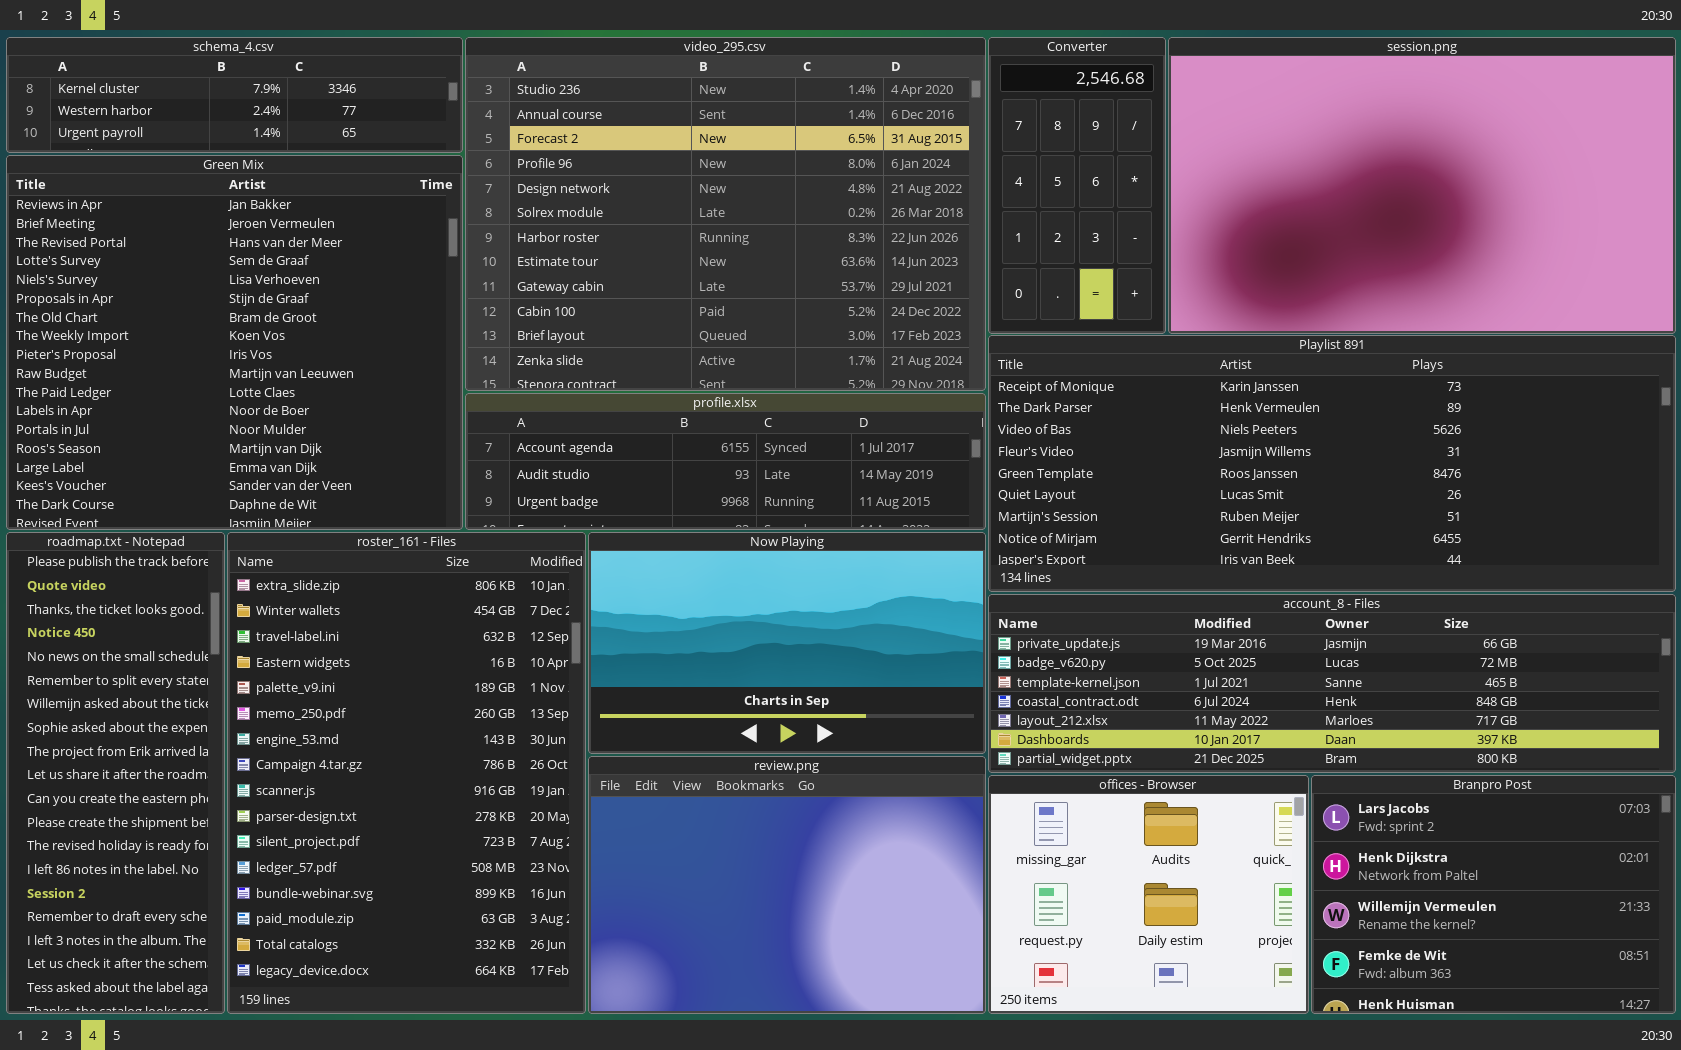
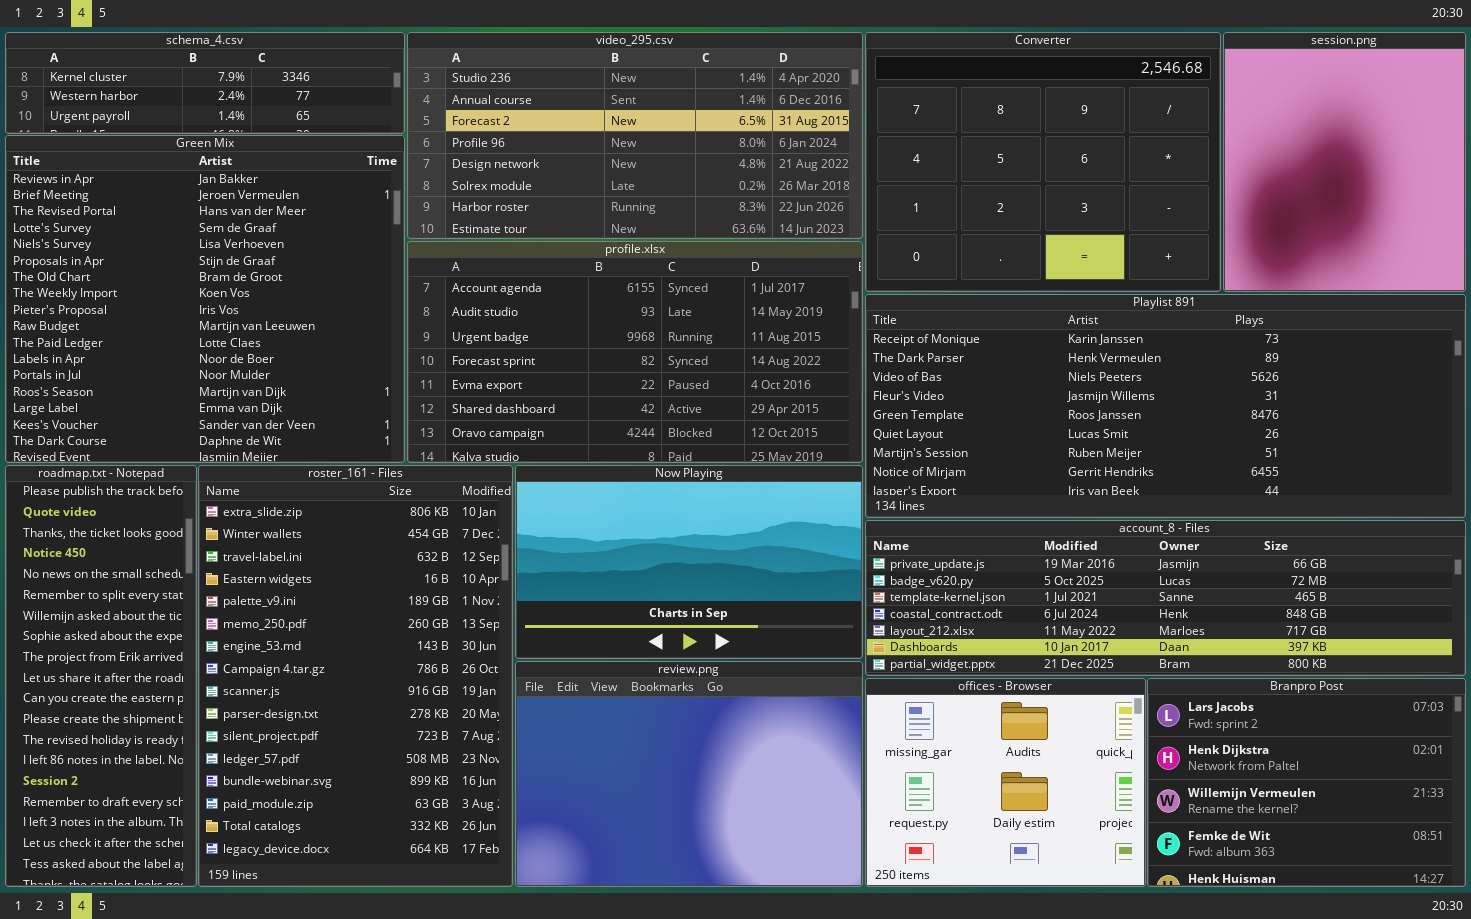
video_295.csv: [465,37,986,391] -> [407,32,863,239], resized
Converter: [988,37,1166,334] -> [865,32,1221,292], resized
session.png: [1168,37,1676,334] -> [1223,32,1466,292], resized
profile.xlsx: [465,393,986,530] -> [407,241,863,463], resized

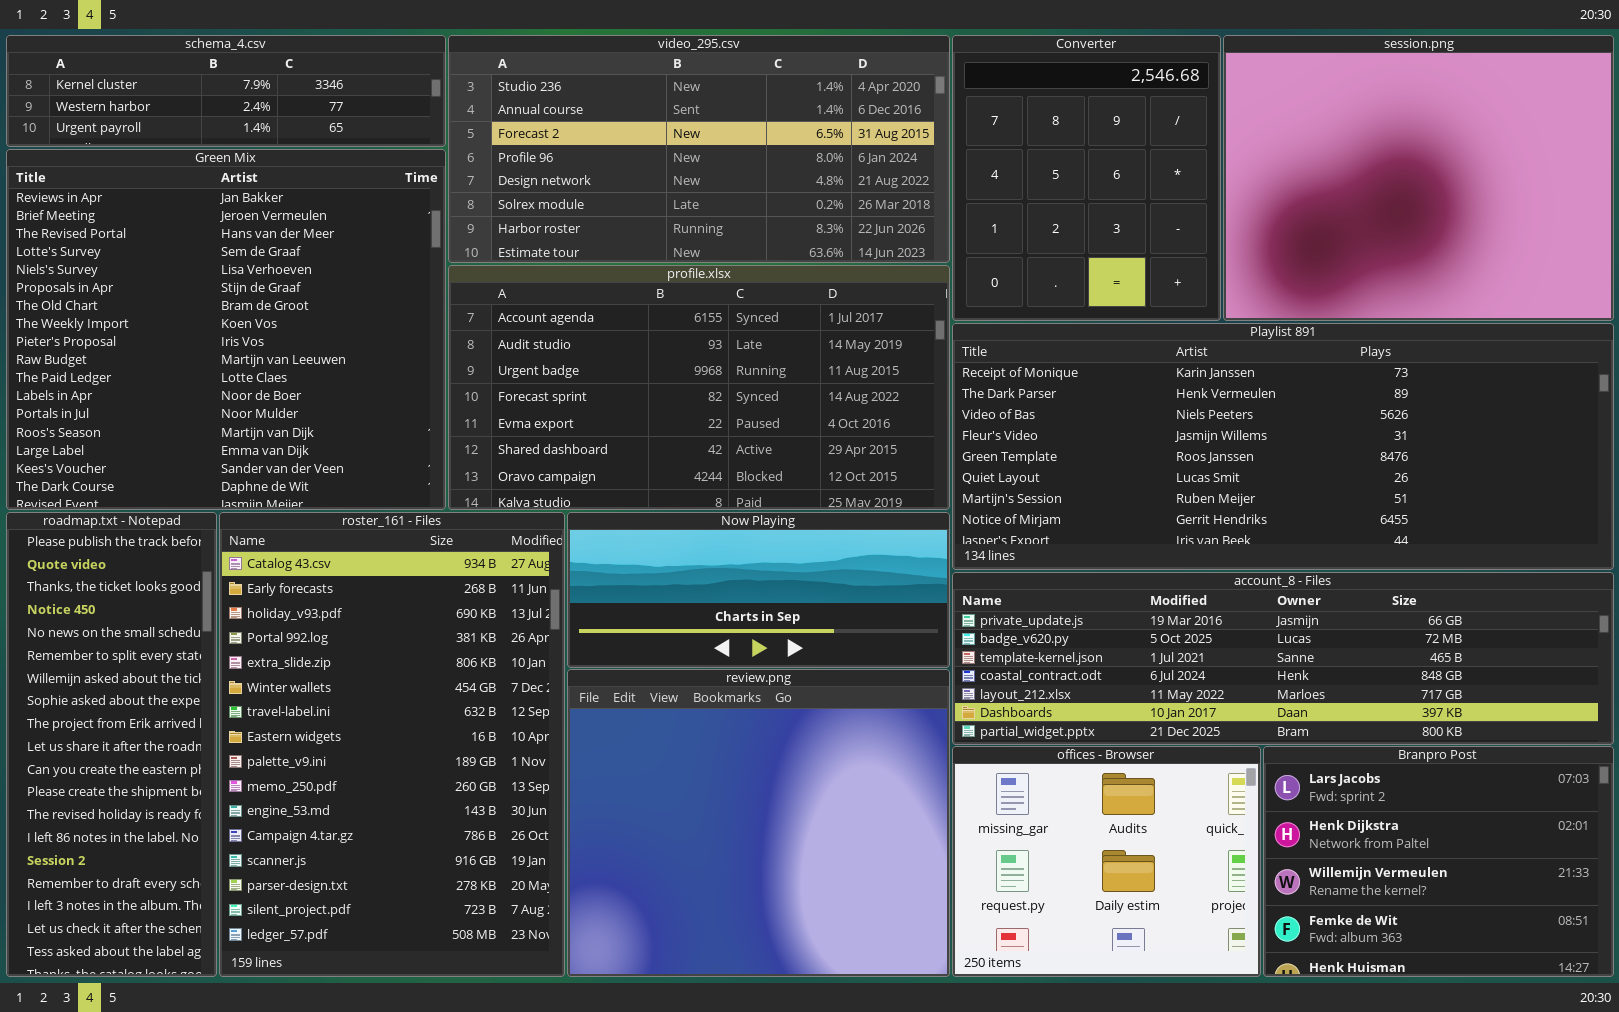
Converter: [865,32,1221,292] -> [952,35,1221,321], resized
session.png: [1223,32,1466,292] -> [1223,35,1614,321], resized
roster_161 - Files: [198,465,513,887] -> [219,512,565,977], scrolled up 4 rows
Now Playing: [515,465,863,659] -> [567,512,950,668], resized
review.png: [515,661,863,887] -> [567,669,950,977], resized

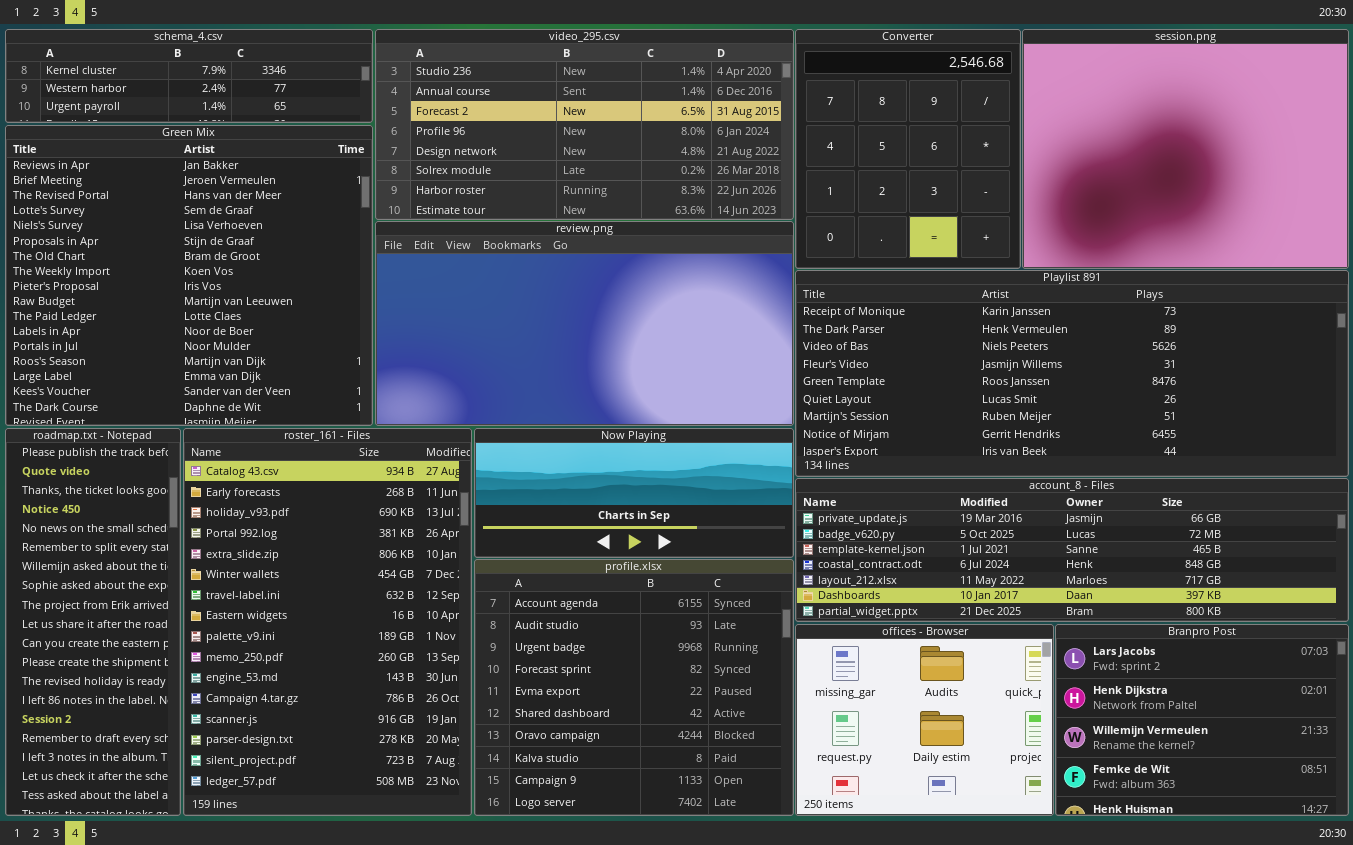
profile.xlsx: [448,265,950,510] -> [474,559,794,816], moved, resized
review.png: [567,669,950,977] -> [375,221,794,426], moved, resized

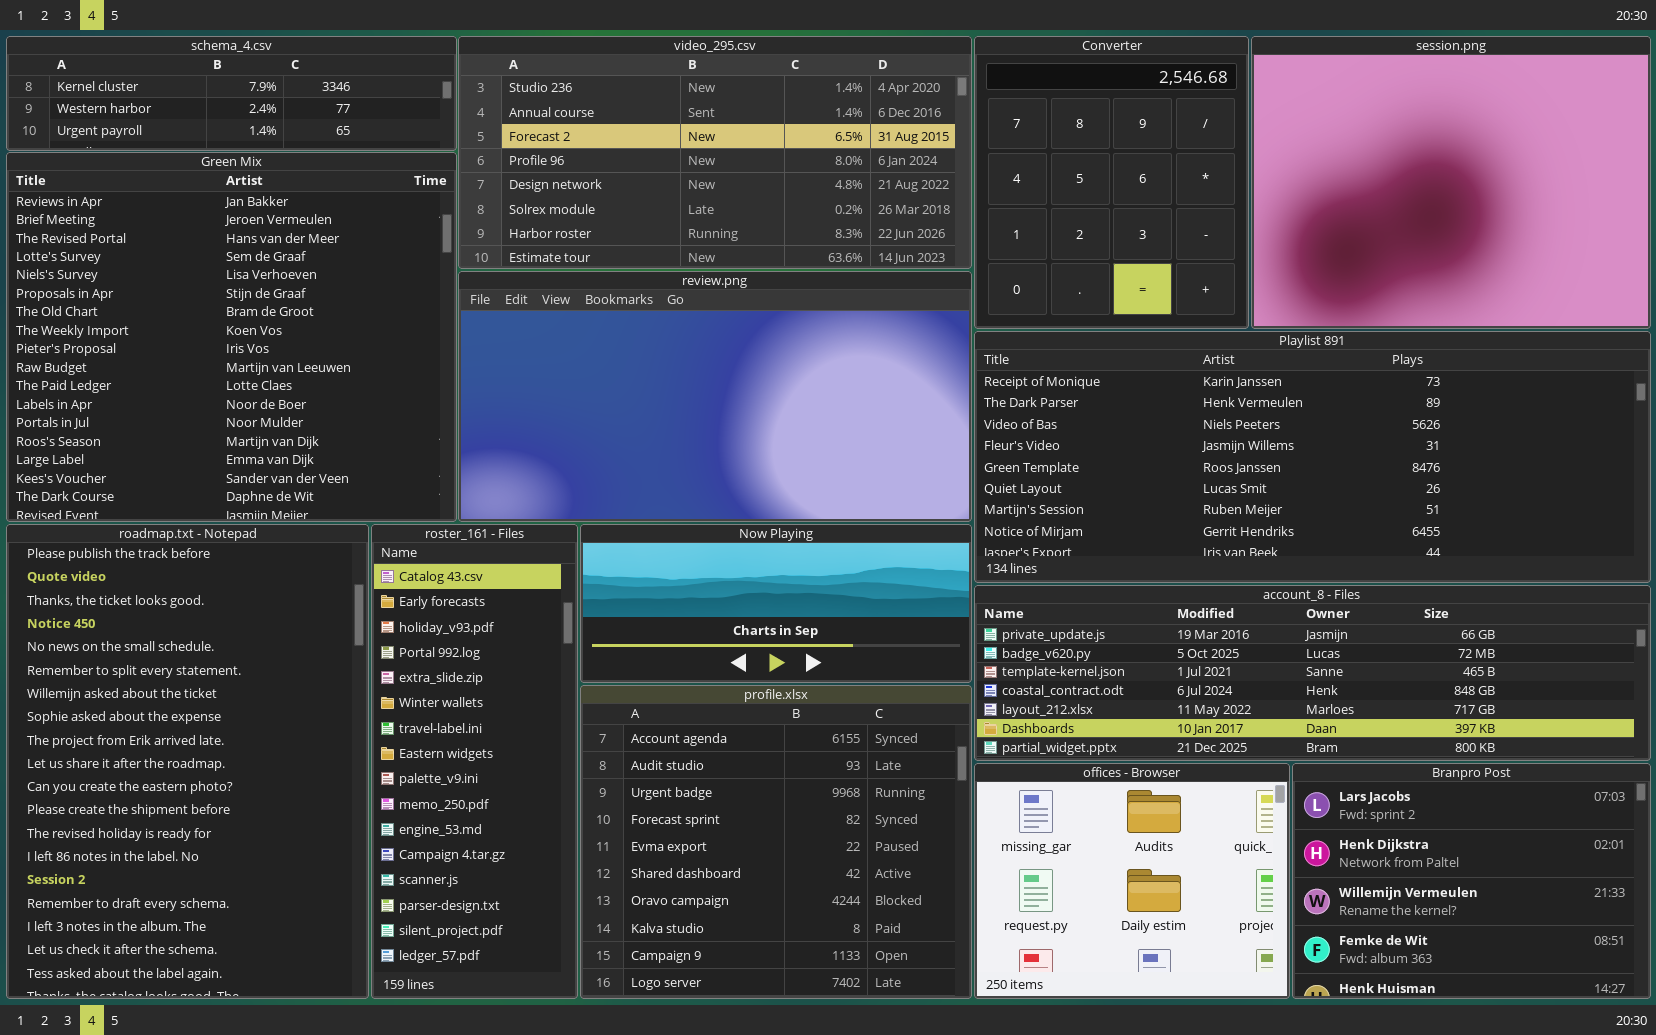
roadmap.txt - Notepad: [5,428,181,816] -> [6,524,369,999], resized
roster_161 - Files: [183,428,472,816] -> [371,524,578,999], resized

